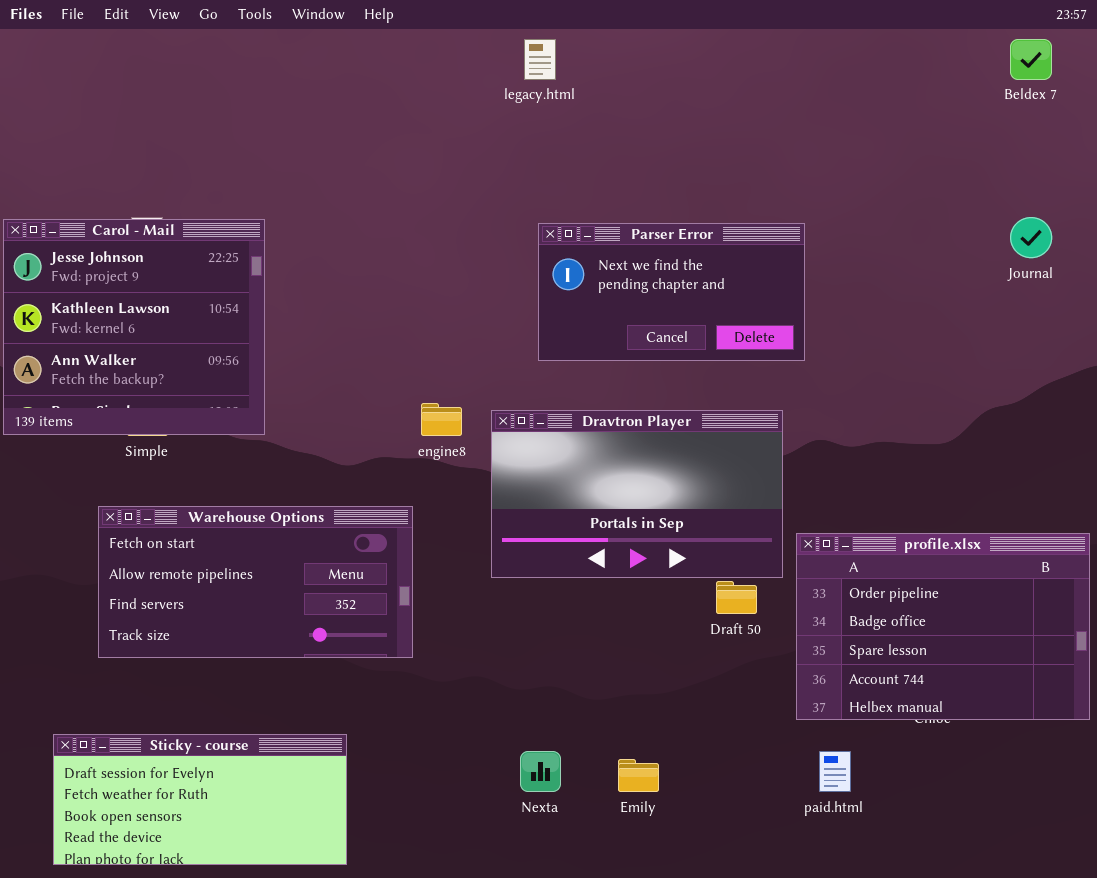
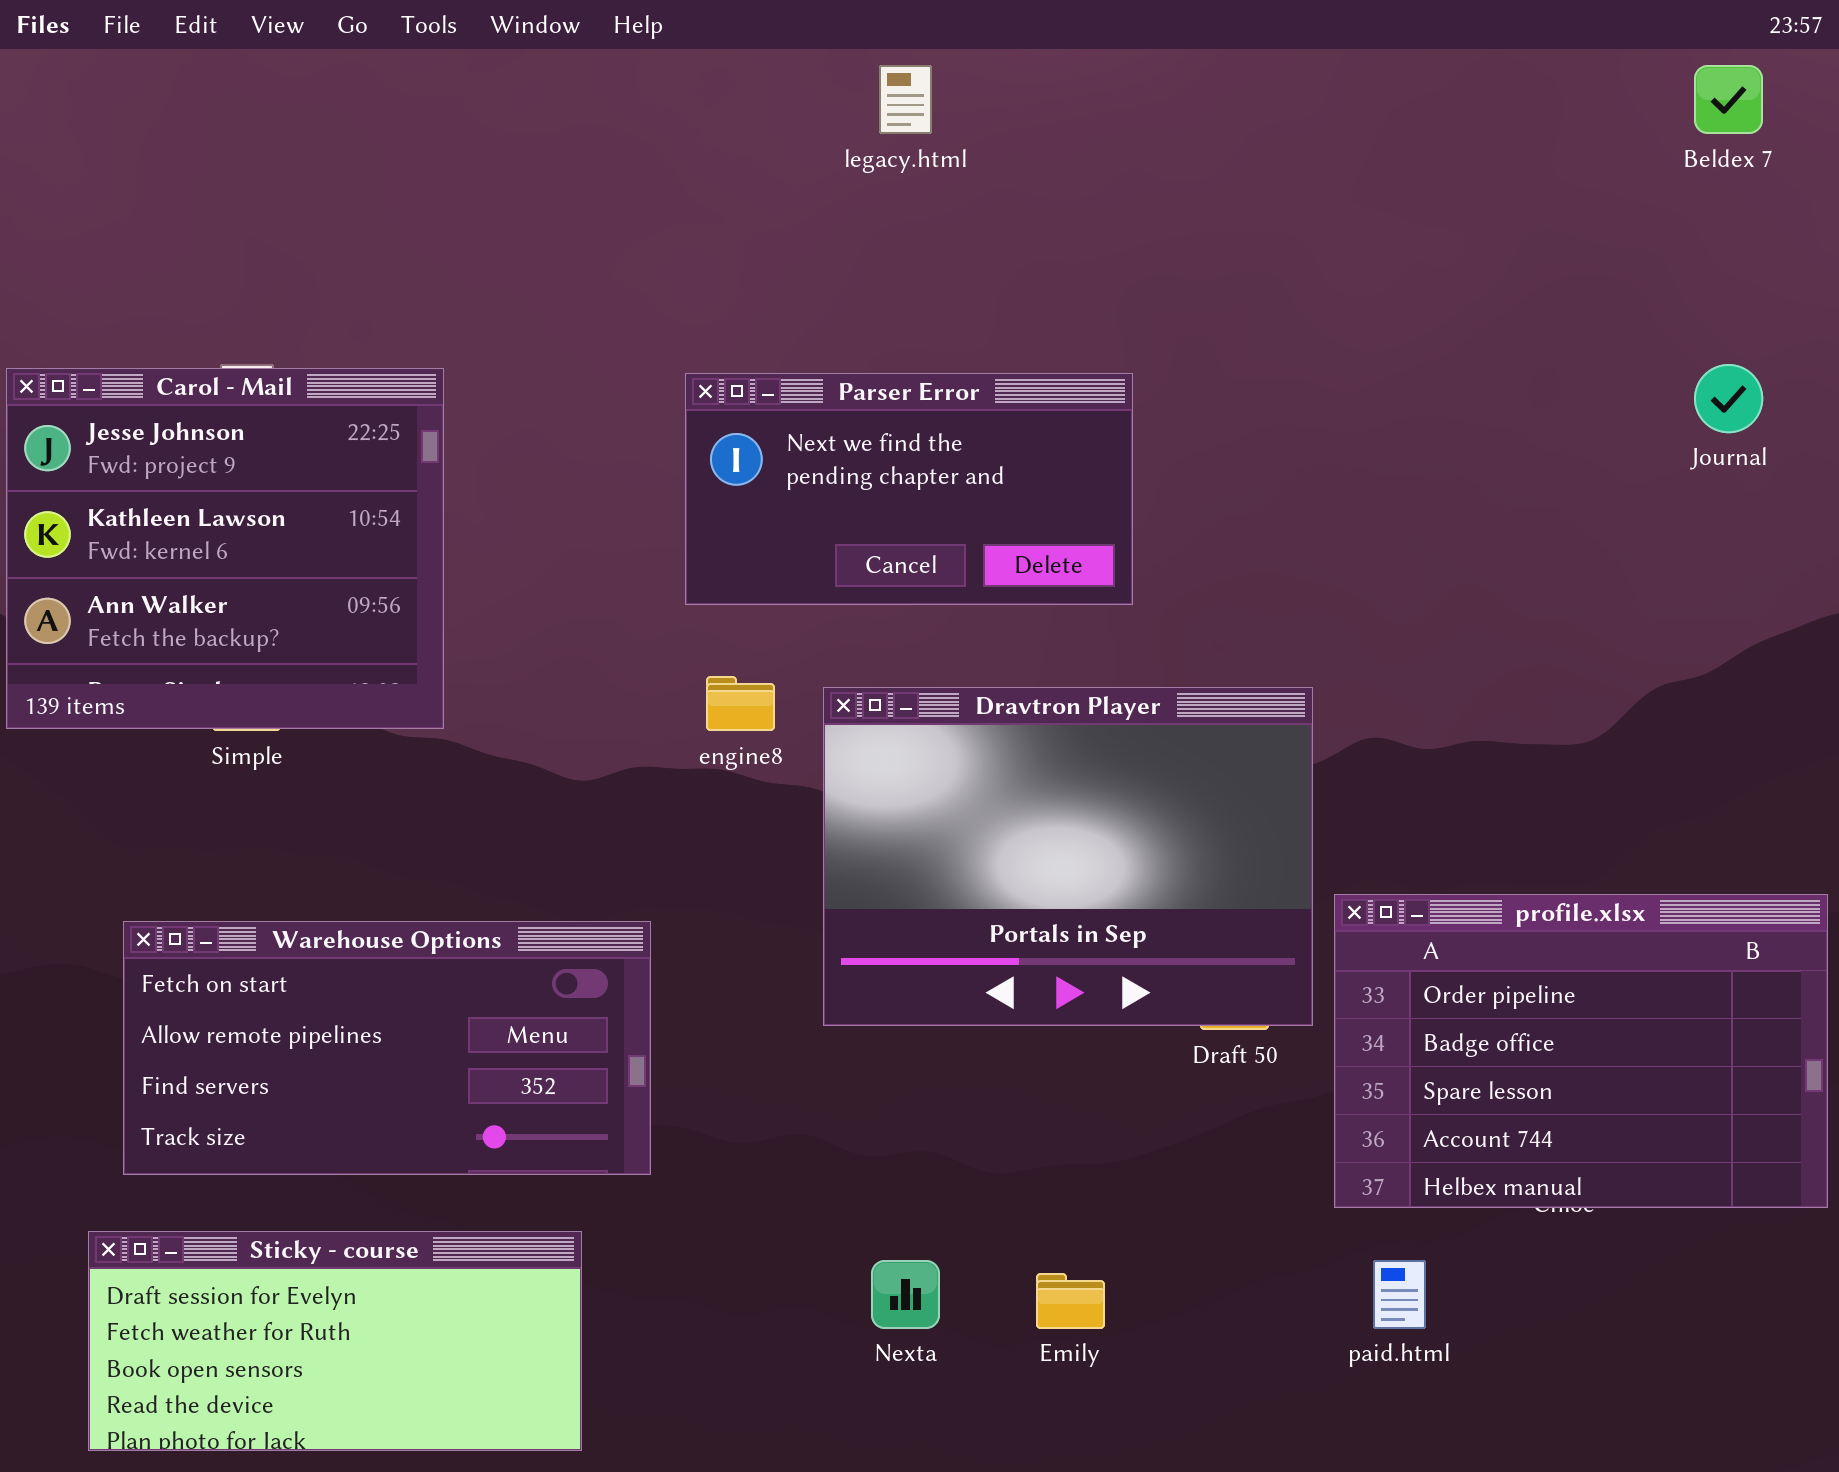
Parser Error: [538,223,805,361] -> [685,373,1133,605], moved
Dravtron Player: [491,410,783,578] -> [823,687,1313,1026], resized
Warehouse Options: [98,506,413,658] -> [123,921,651,1175], moved

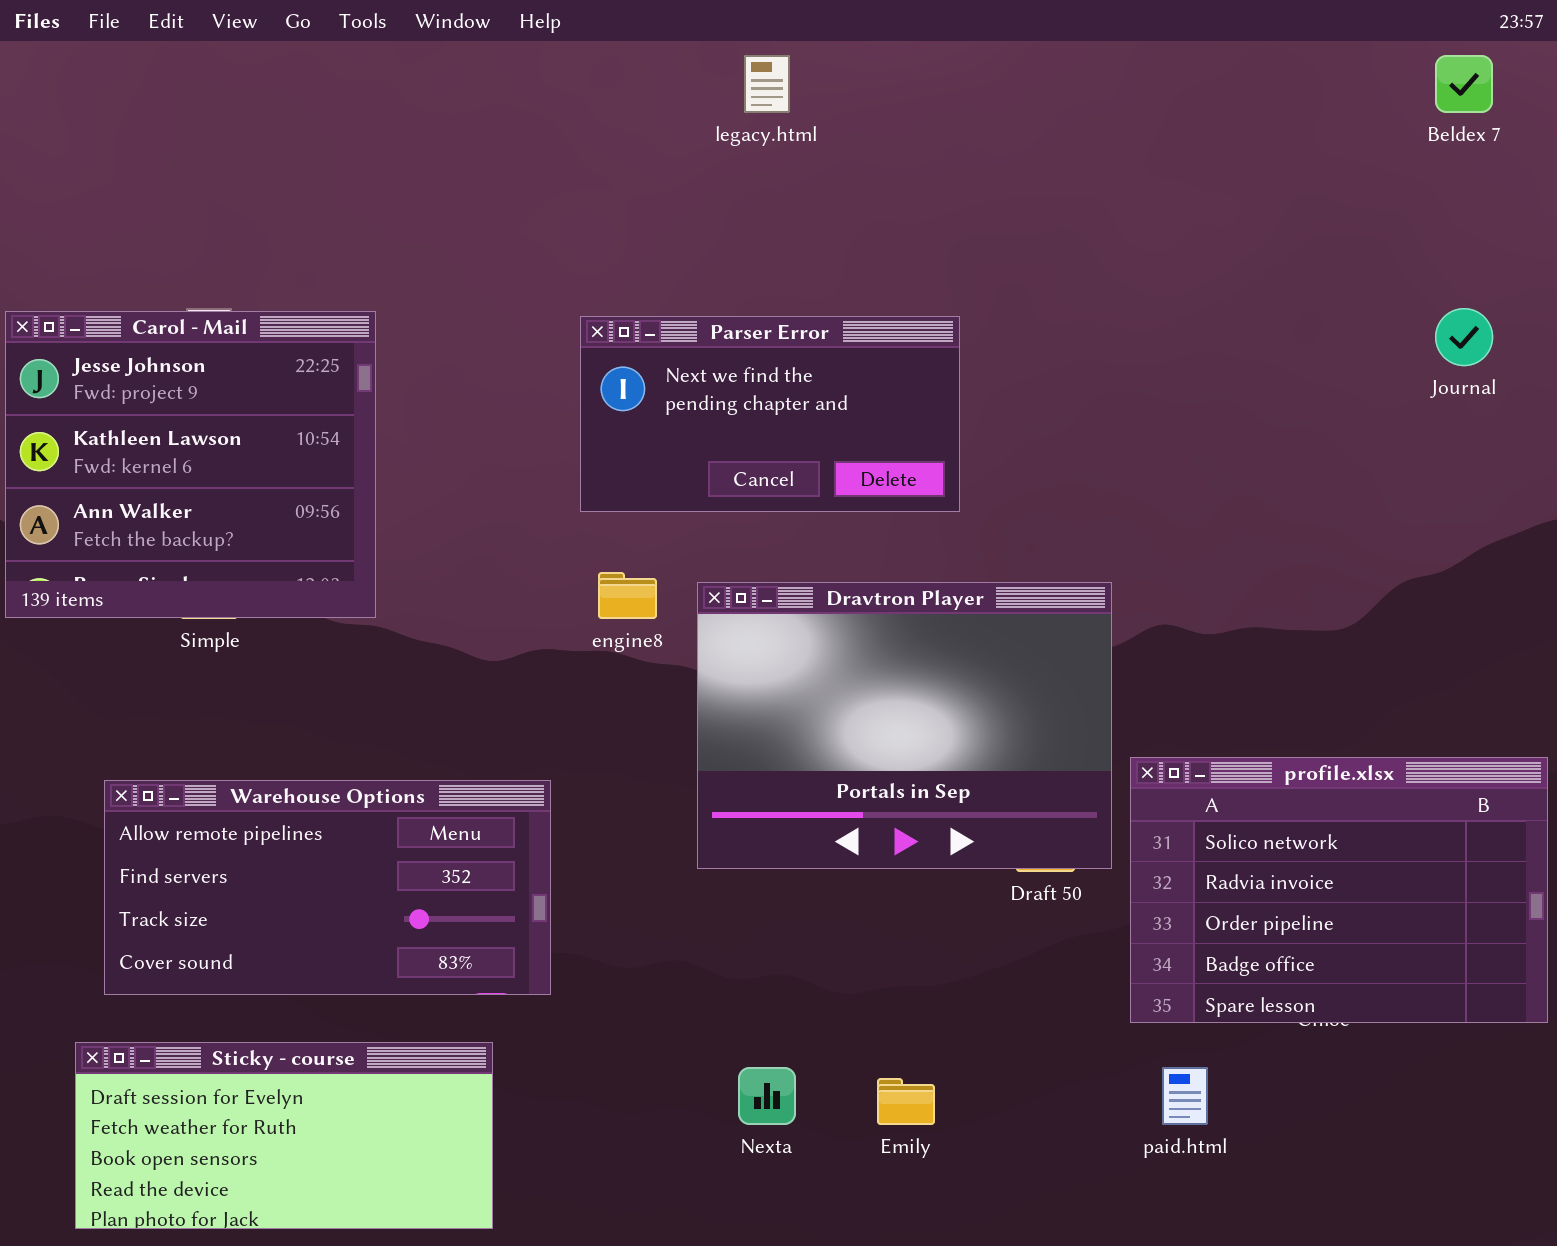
profile.xlsx: [1334,894,1828,1208] -> [1130,757,1548,1023], scrolled up 2 rows
Warehouse Options: [123,921,651,1175] -> [104,780,551,995], scrolled down 1 row

